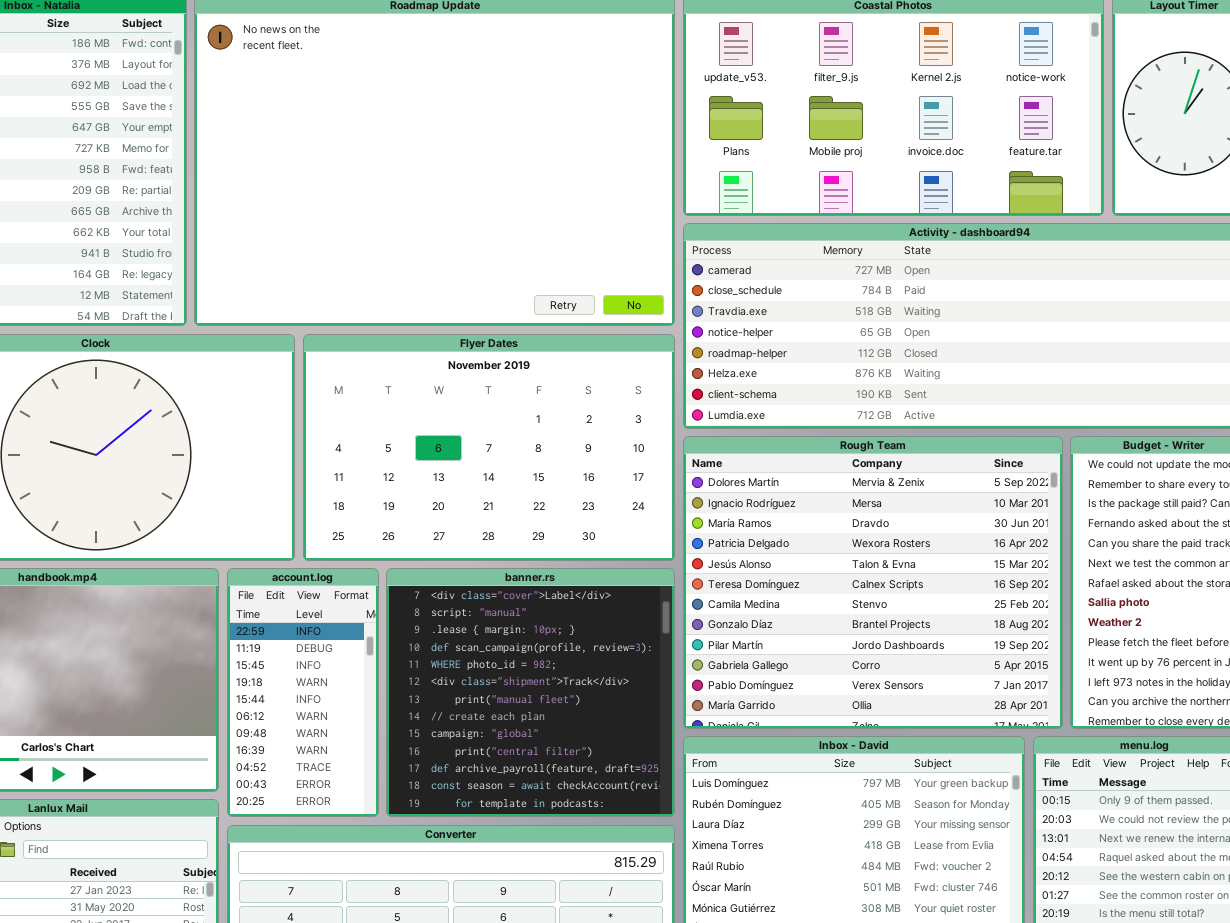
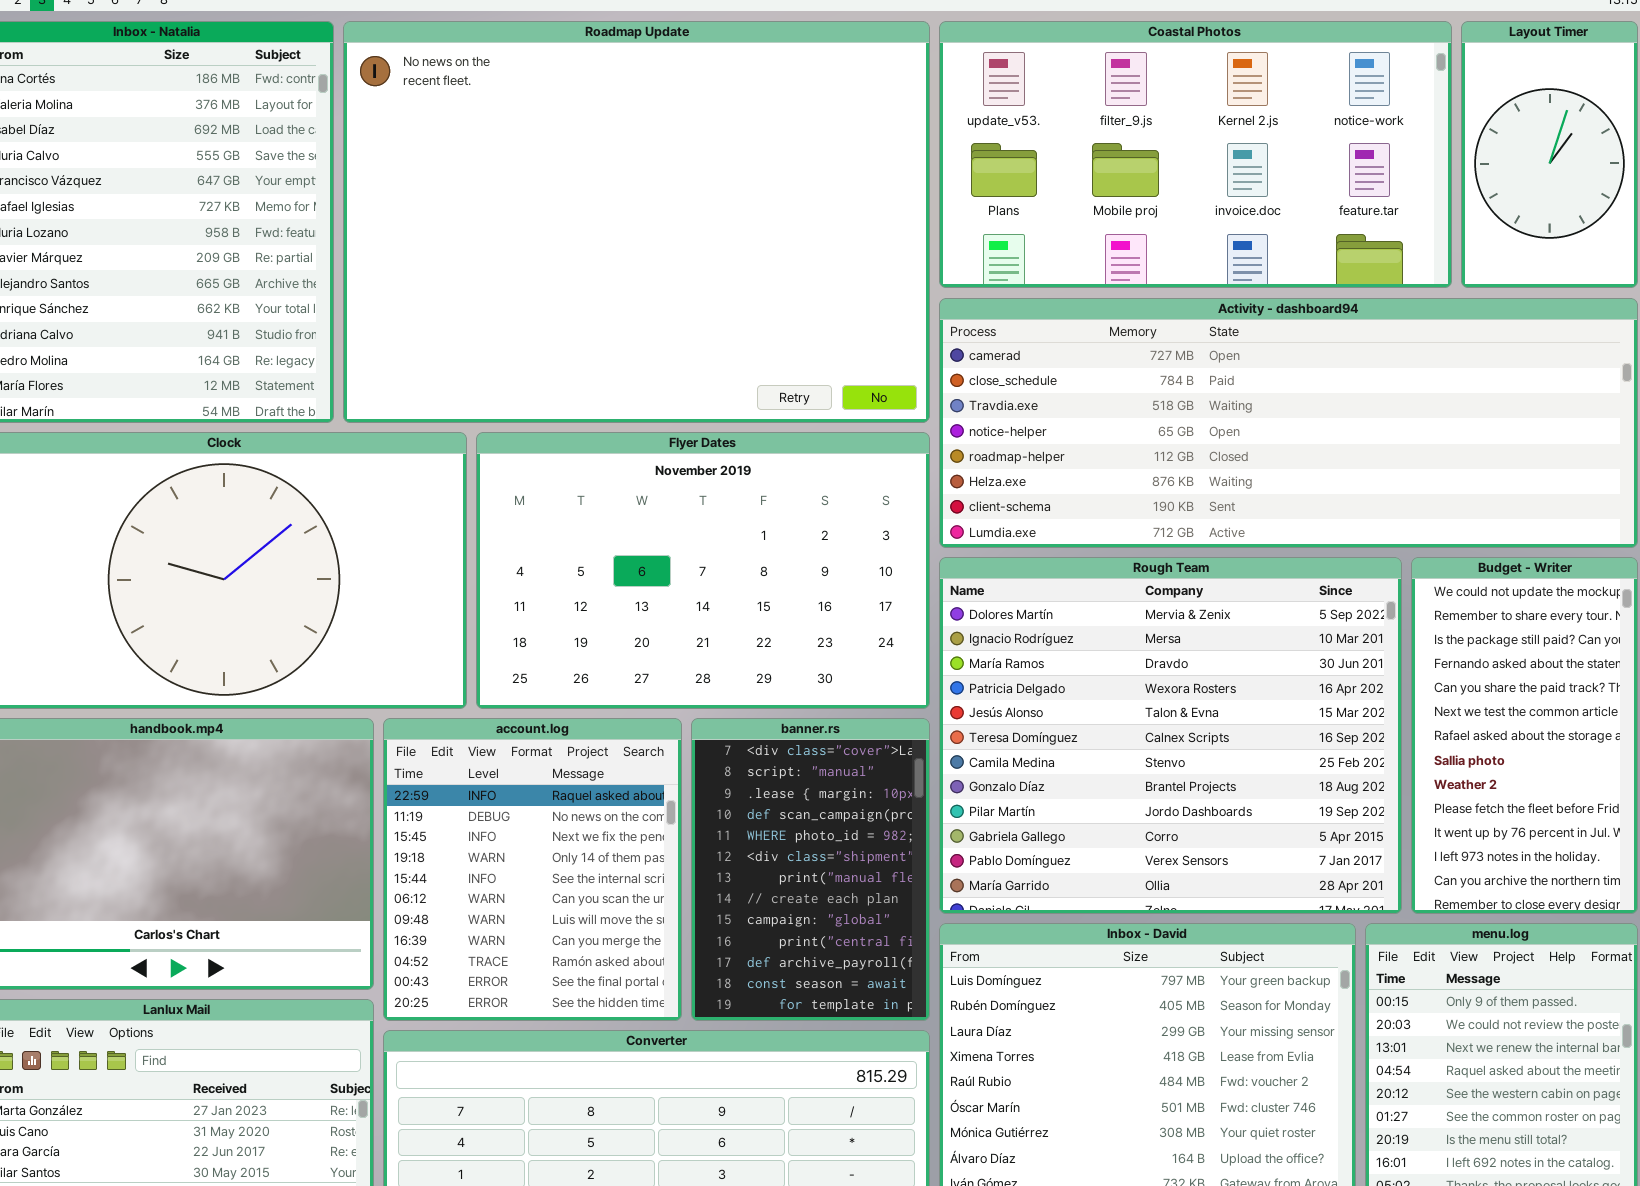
account.log: [227,568,379,817] -> [383,718,682,1021], resized
banner.rs: [386,568,675,817] -> [691,718,930,1021], resized

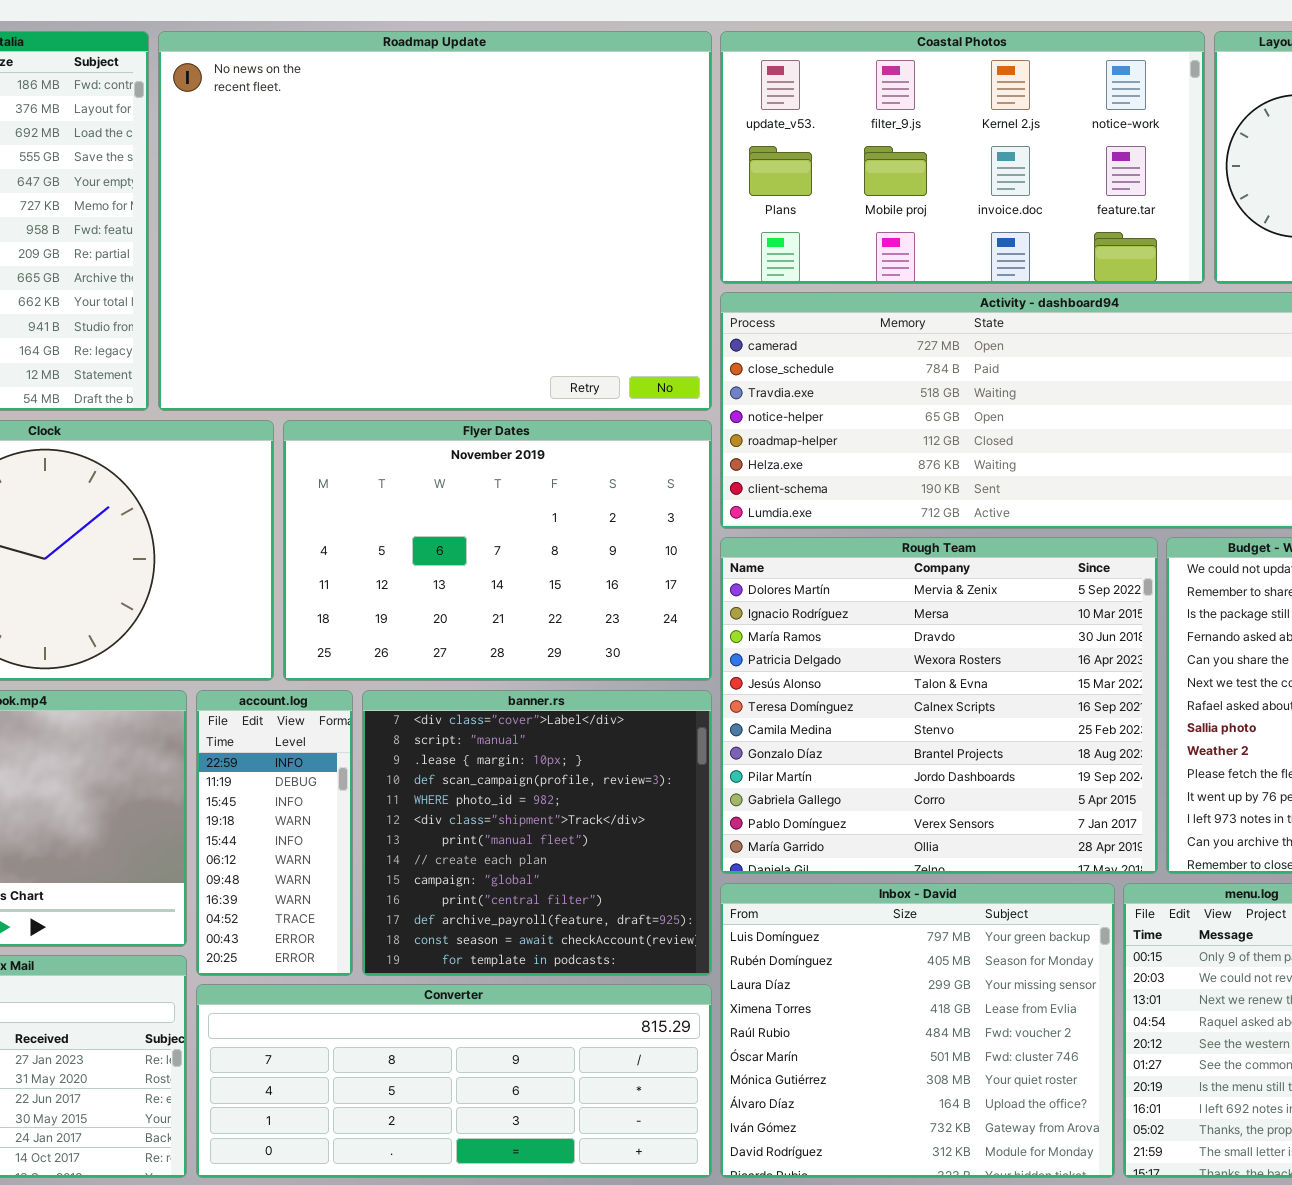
account.log: [383,718,682,1021] -> [196,690,353,976], resized
banner.rs: [691,718,930,1021] -> [362,690,712,976], resized

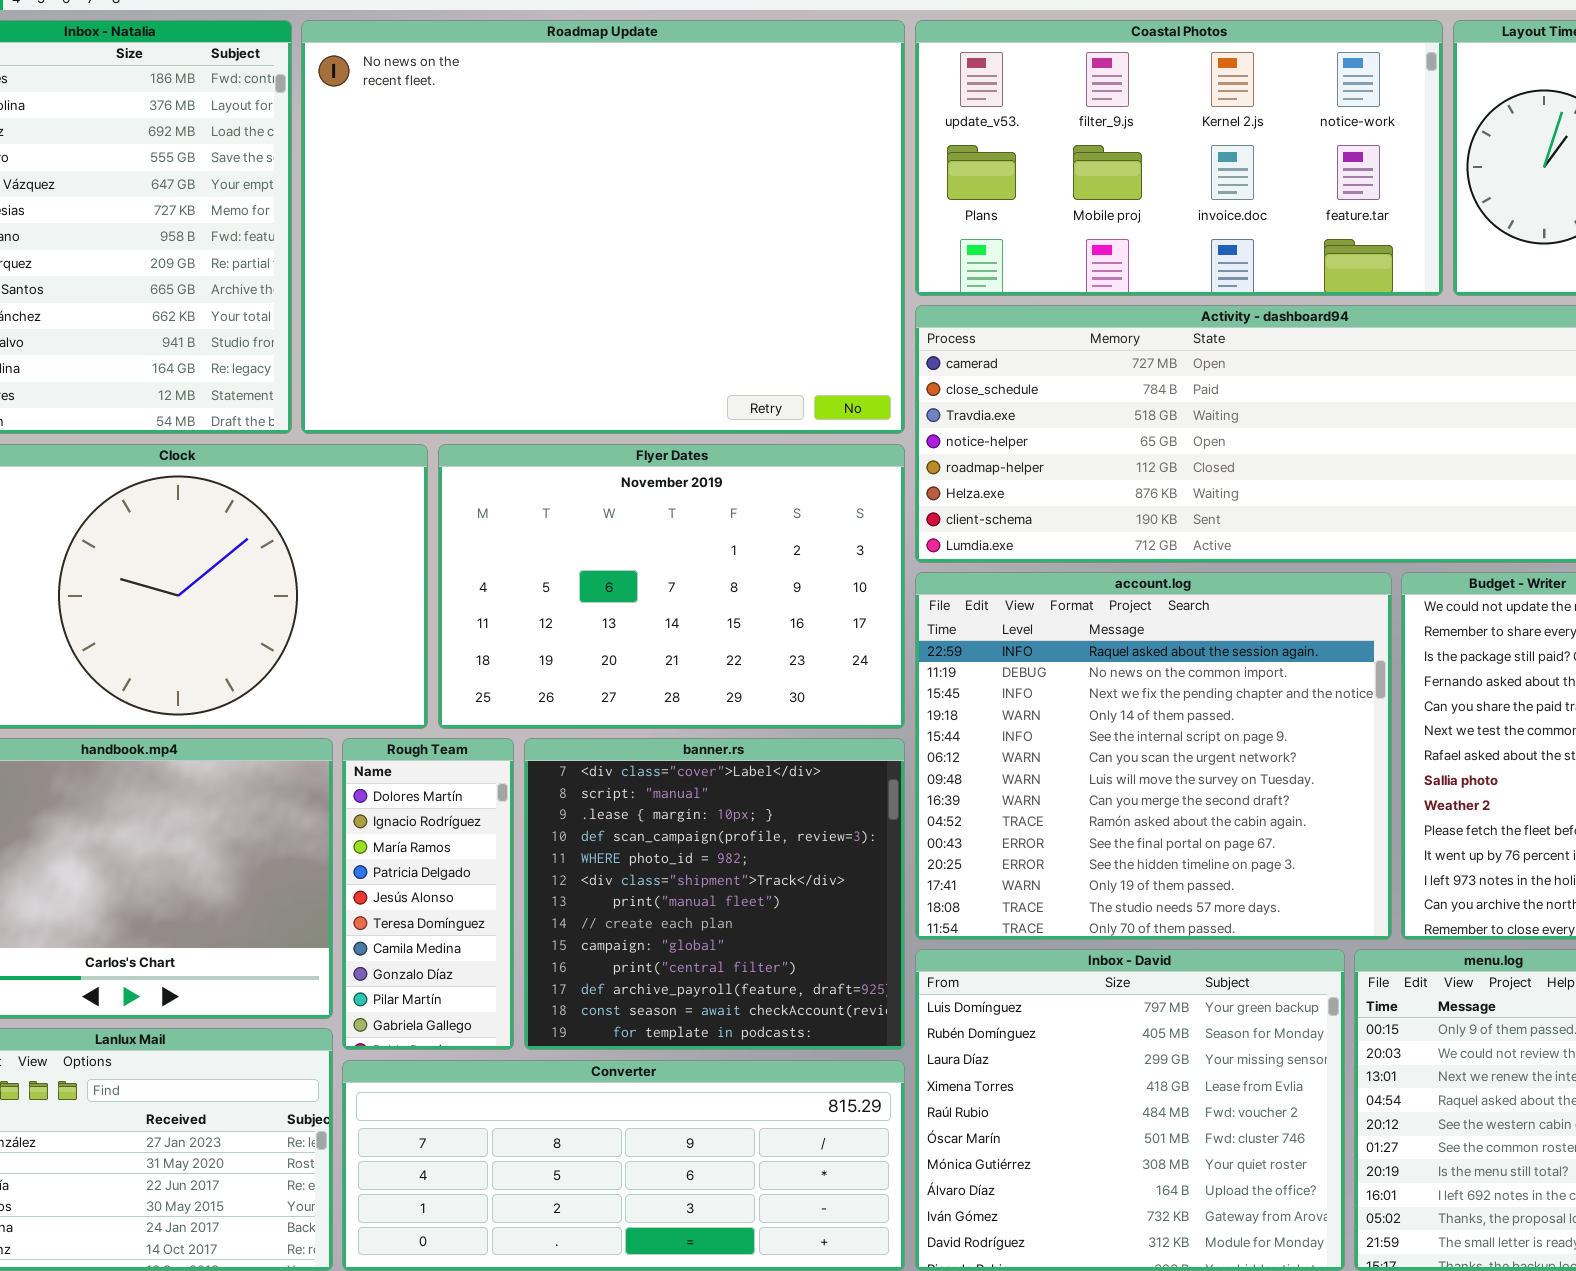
Rough Team: [720,537,1158,874] -> [342,738,514,1050], moved, resized
account.log: [196,690,353,976] -> [915,572,1392,940], moved, resized

